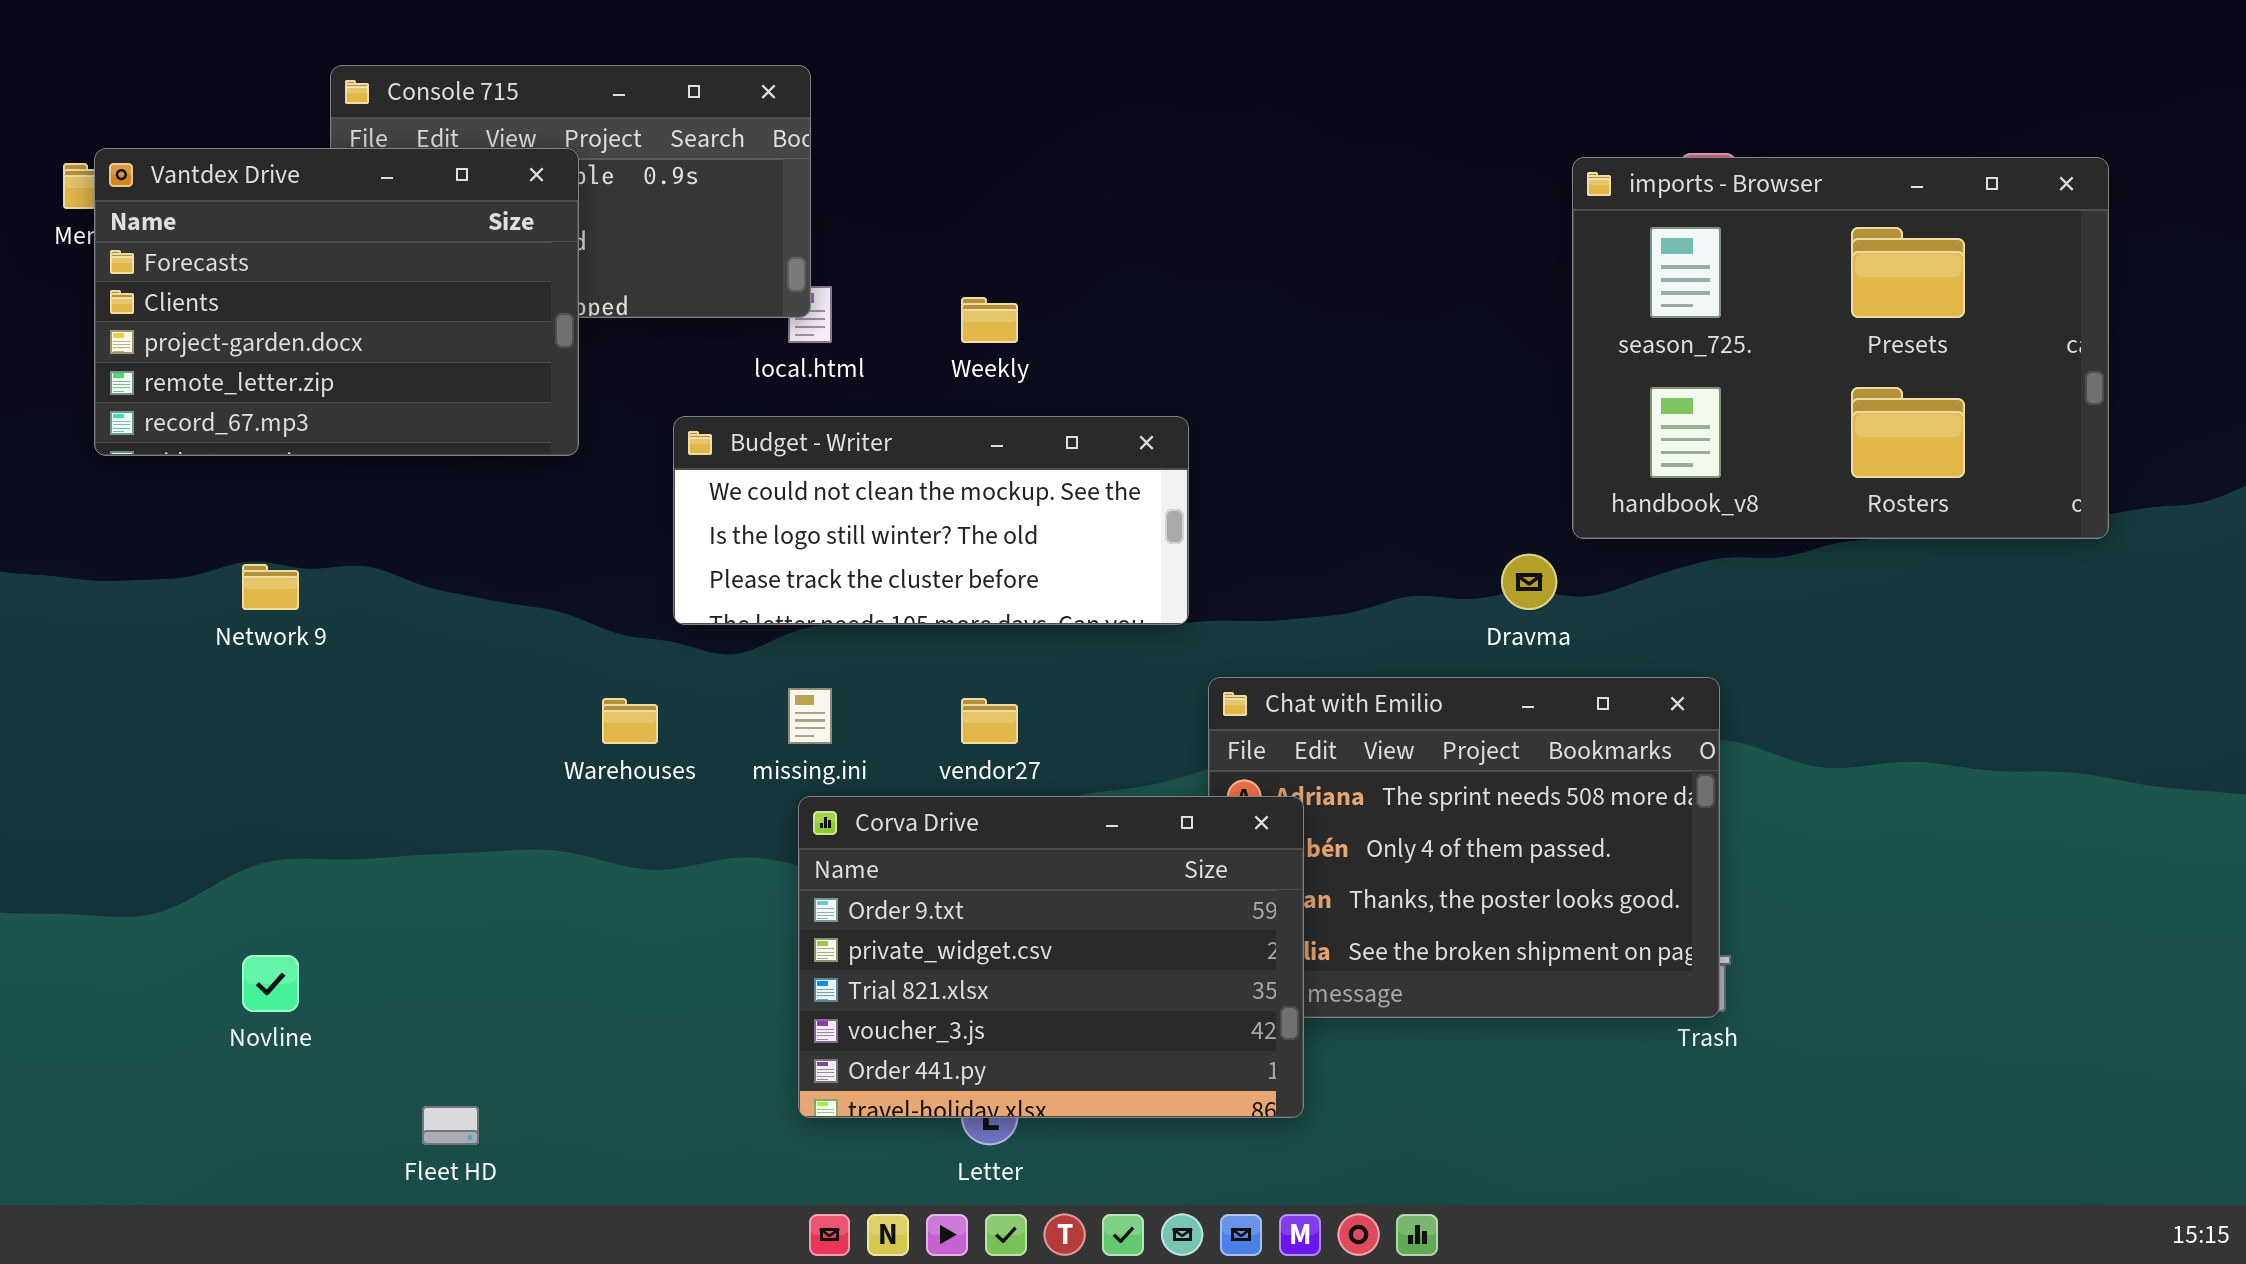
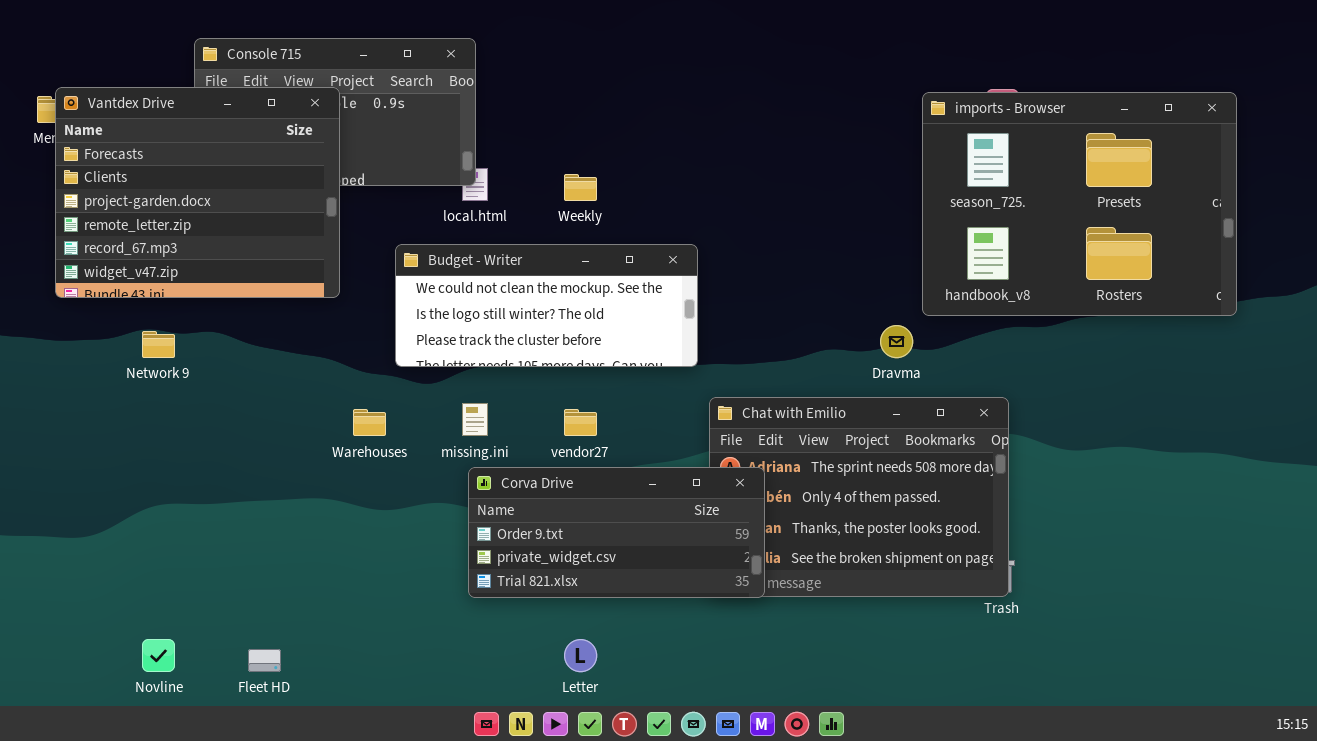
Vantdex Drive: [94,148,579,456] -> [55,87,340,298], resized
Corva Drive: [798,796,1304,1118] -> [468,467,765,598], resized
Novline: [242,955,299,1012] -> [142,639,175,672], moved

